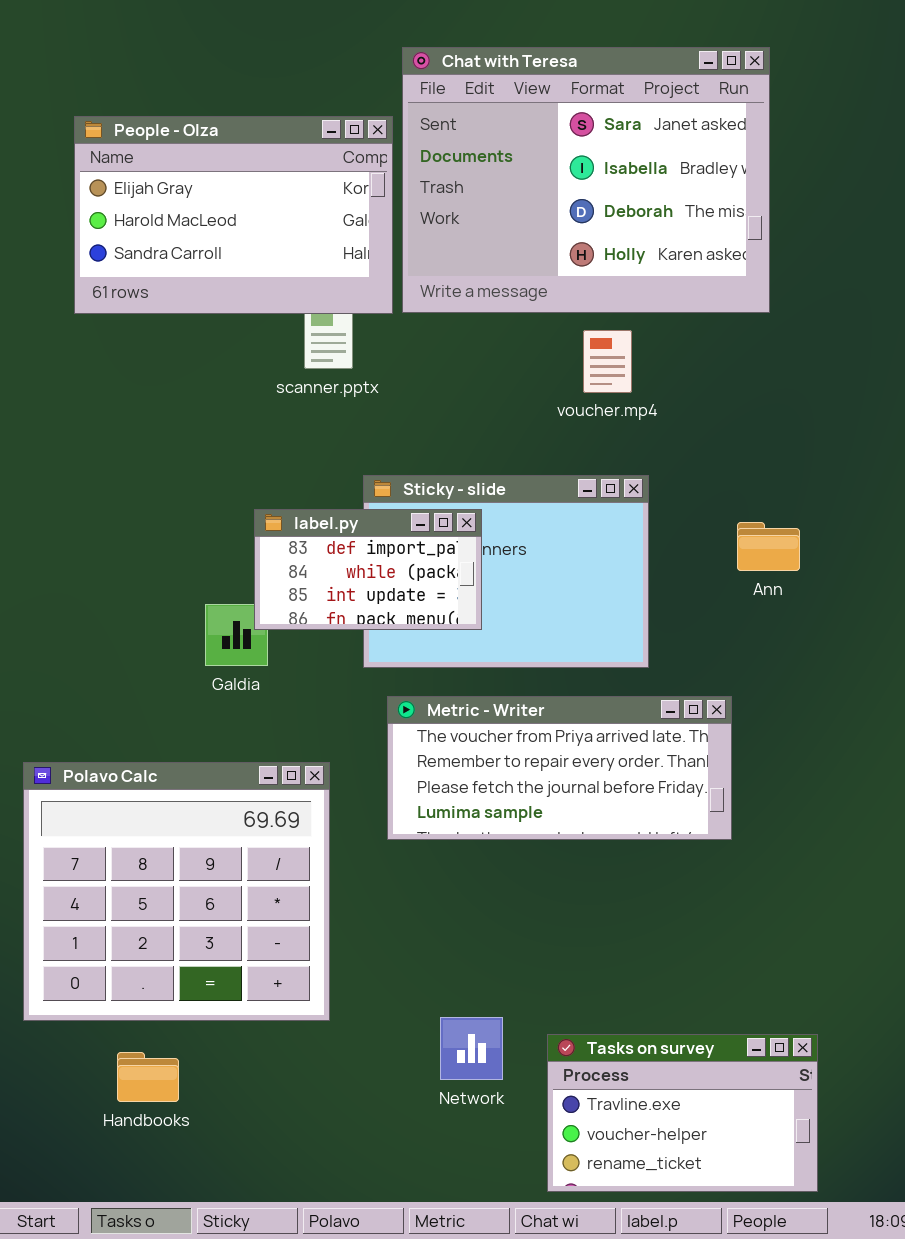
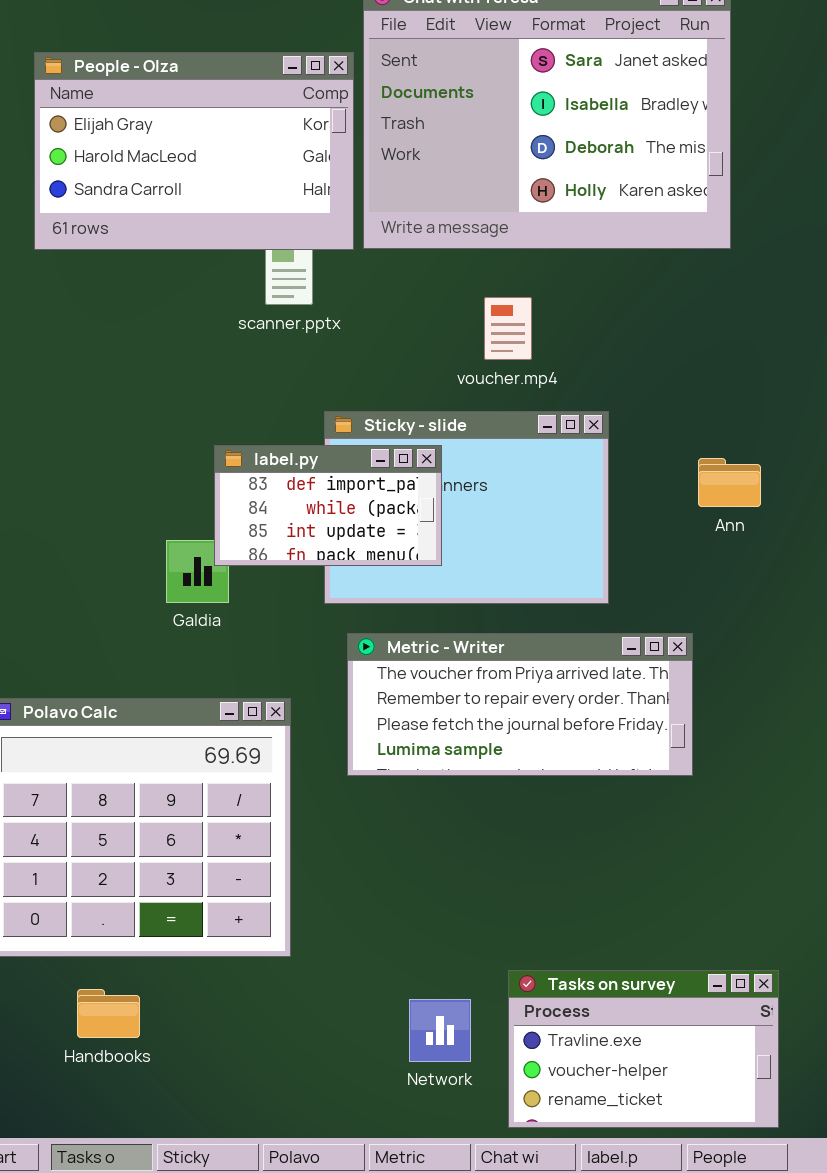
voucher.mp4: [583,330,632,393] -> [484,297,532,360], moved
Network: [440,1017,503,1080] -> [409,999,471,1062], moved

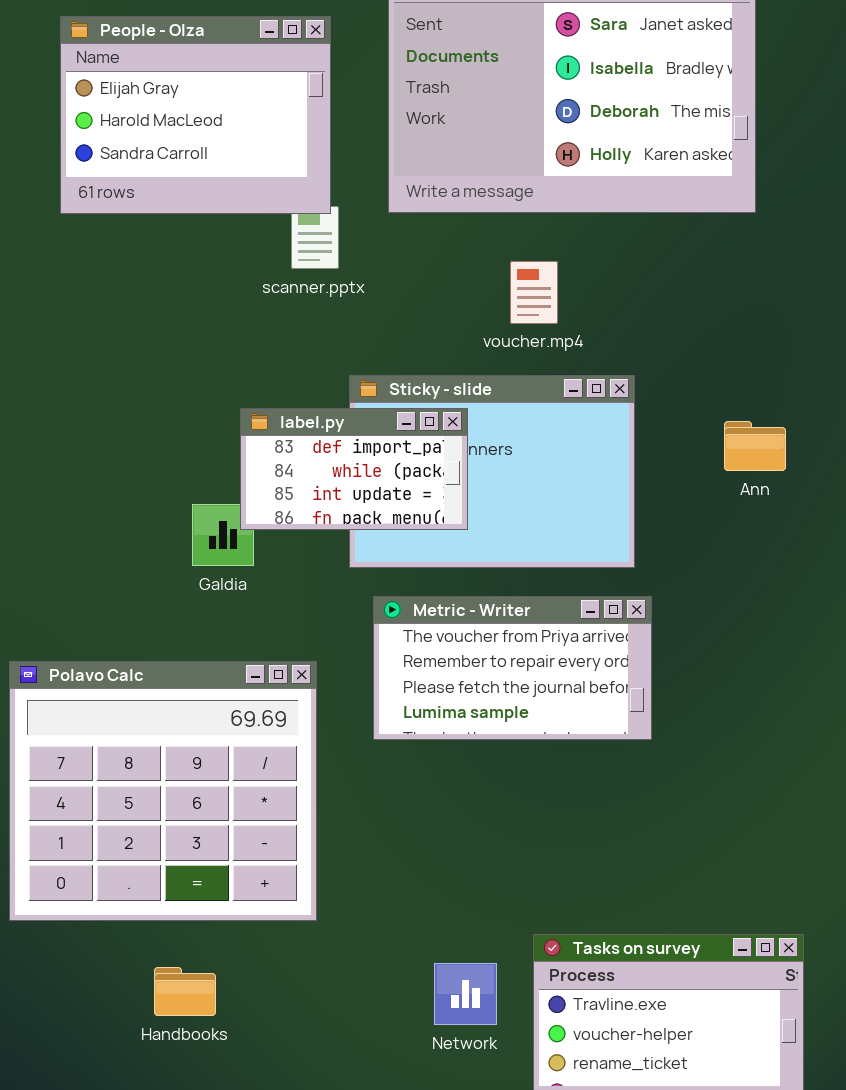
People - Olza: [34,52,354,250] -> [60,16,331,214], resized
Metric - Writer: [347,633,693,776] -> [373,596,652,740], resized
Handbooks: [77,989,140,1038] -> [154,967,216,1016], moved

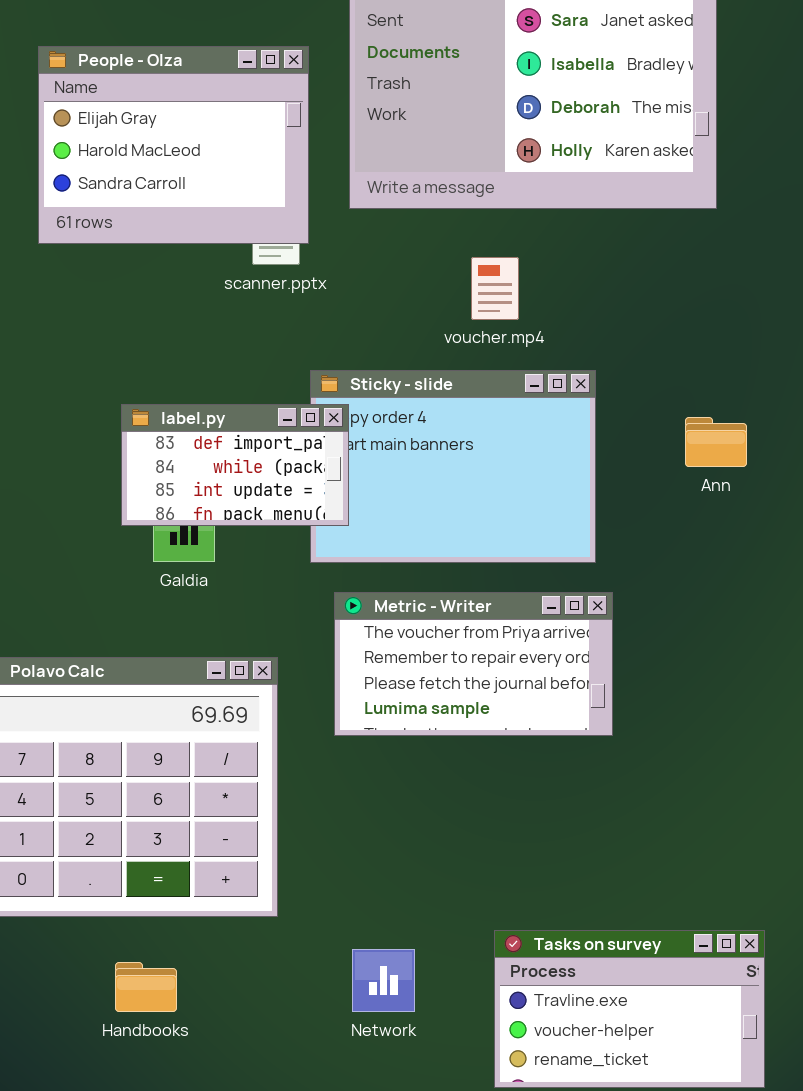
People - Olza: [60,16,331,214] -> [38,46,309,244], moved
label.py: [240,408,468,530] -> [121,404,349,526], moved
Network: [434,963,497,1025] -> [352,949,415,1012], moved

